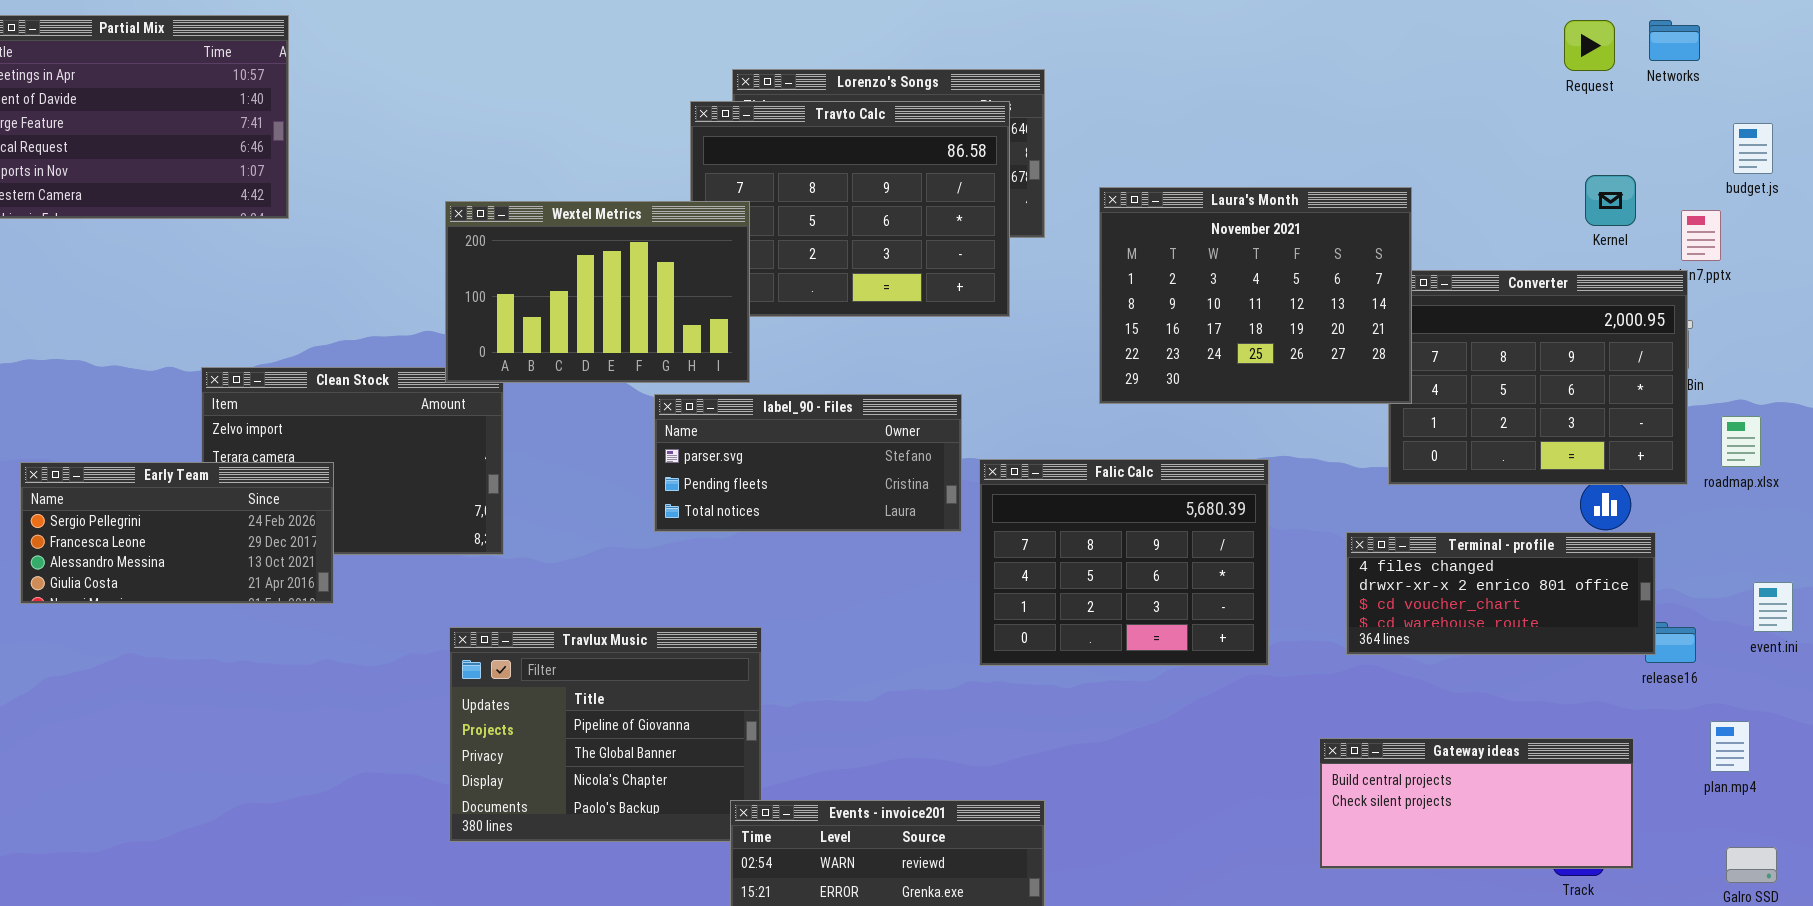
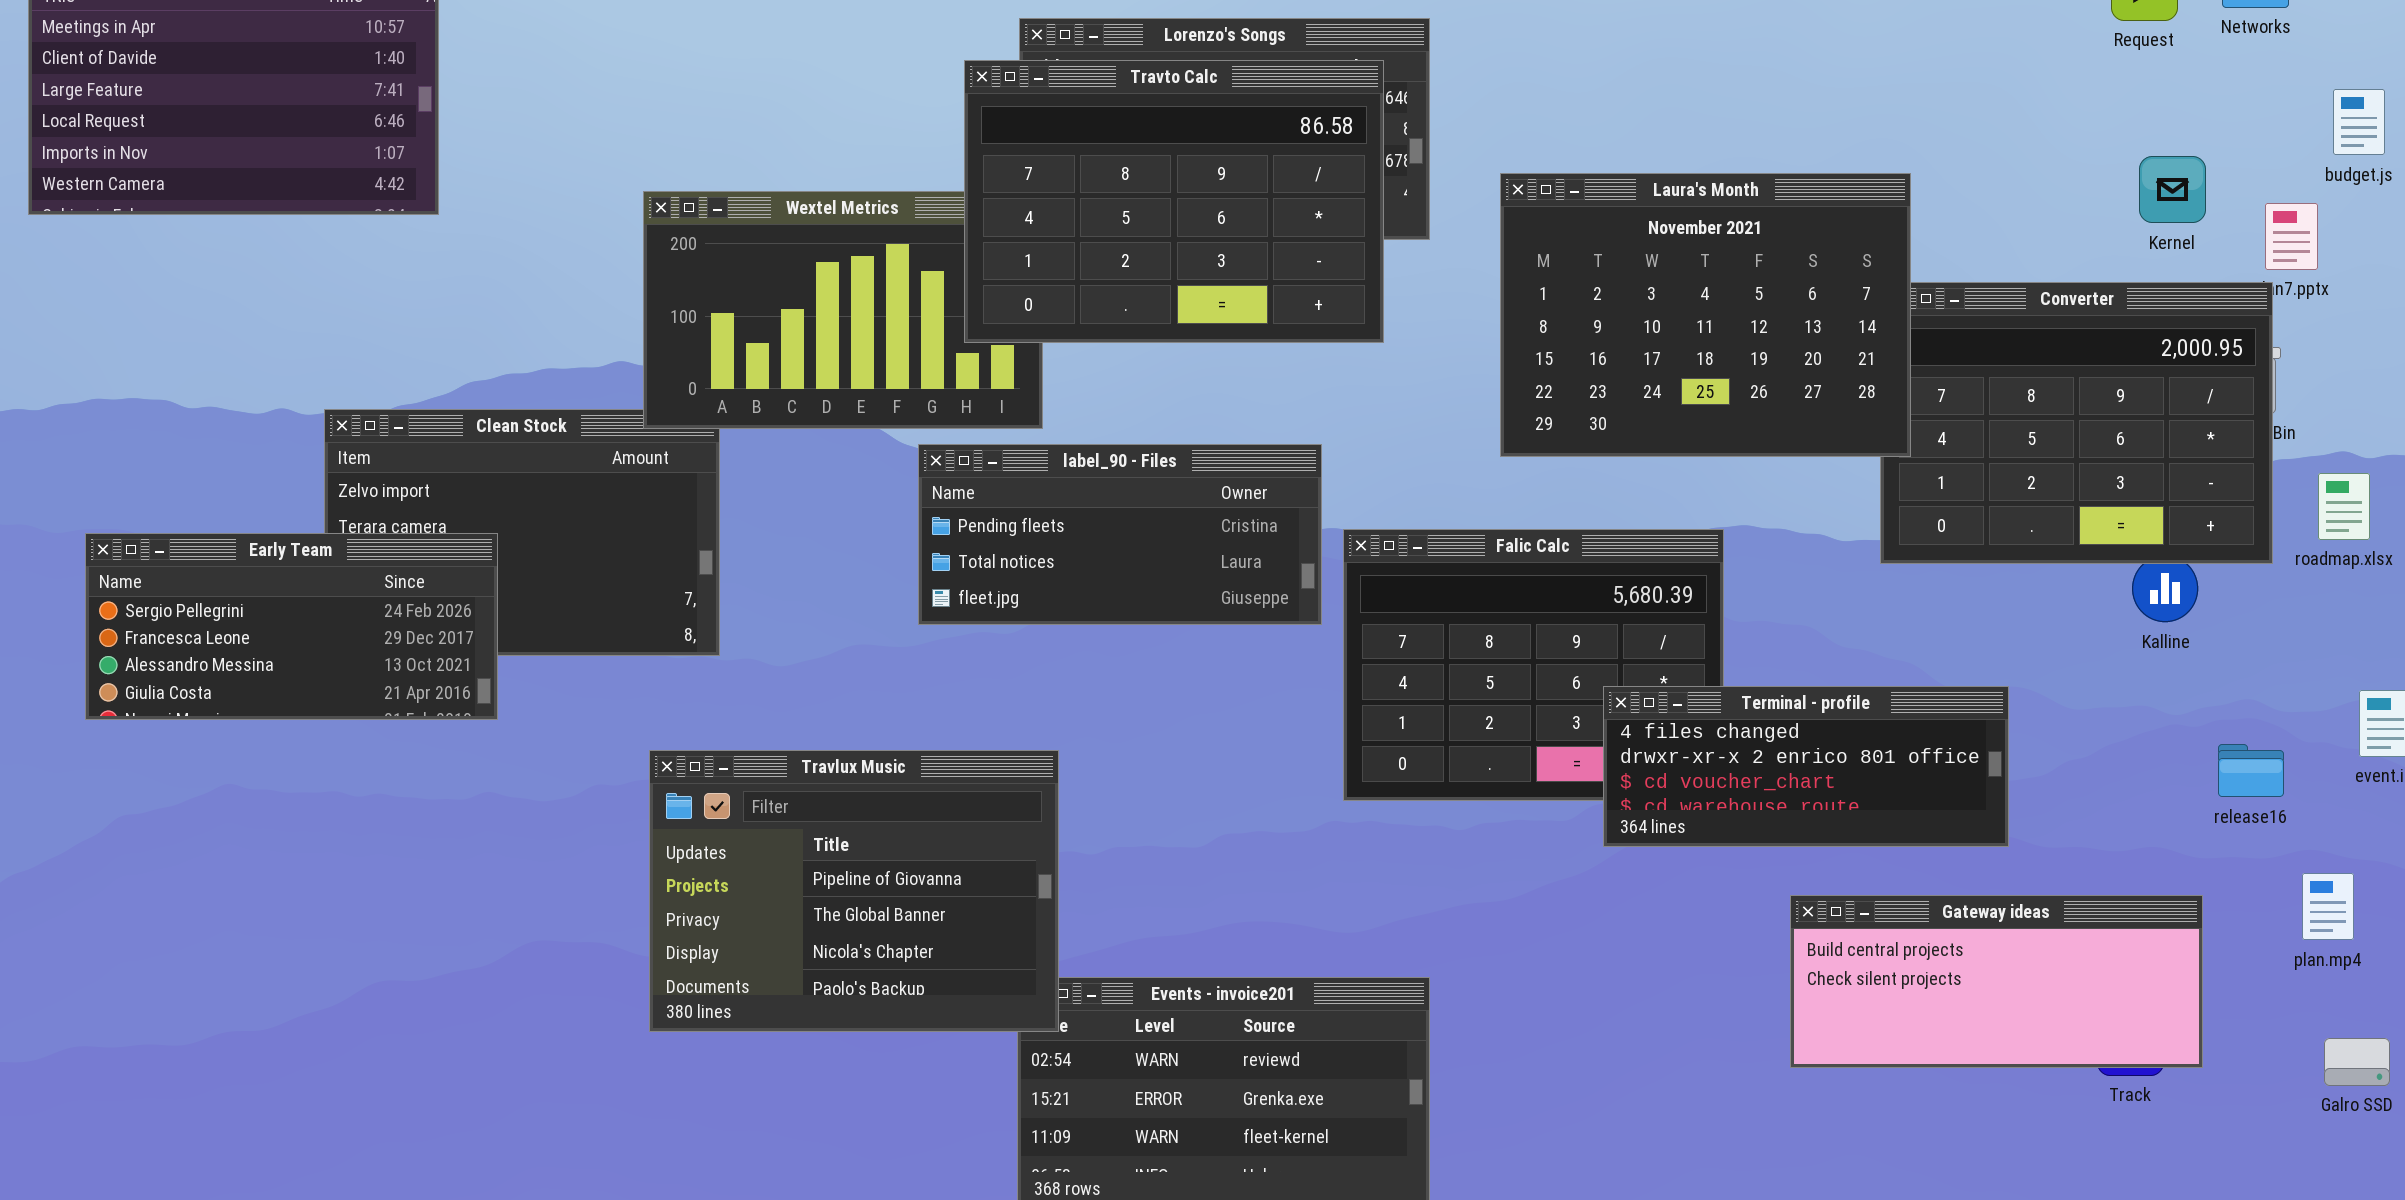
Travto Calc: [690,101,1010,317] -> [964,60,1384,343], raised
label_90 - Files: [654,394,962,532] -> [918,444,1322,625], scrolled down 1 row
Terminal - profile: [1346,532,1656,655] -> [1603,686,2009,847], moved
Travlux Music: [449,627,762,842] -> [649,750,1059,1032], raised

